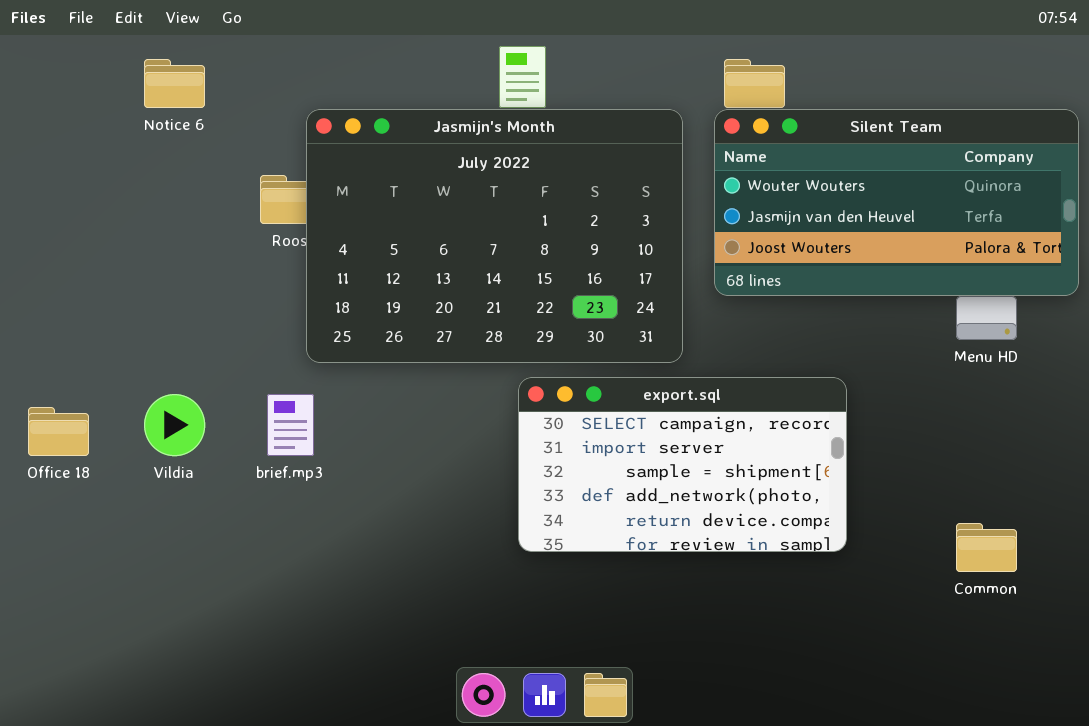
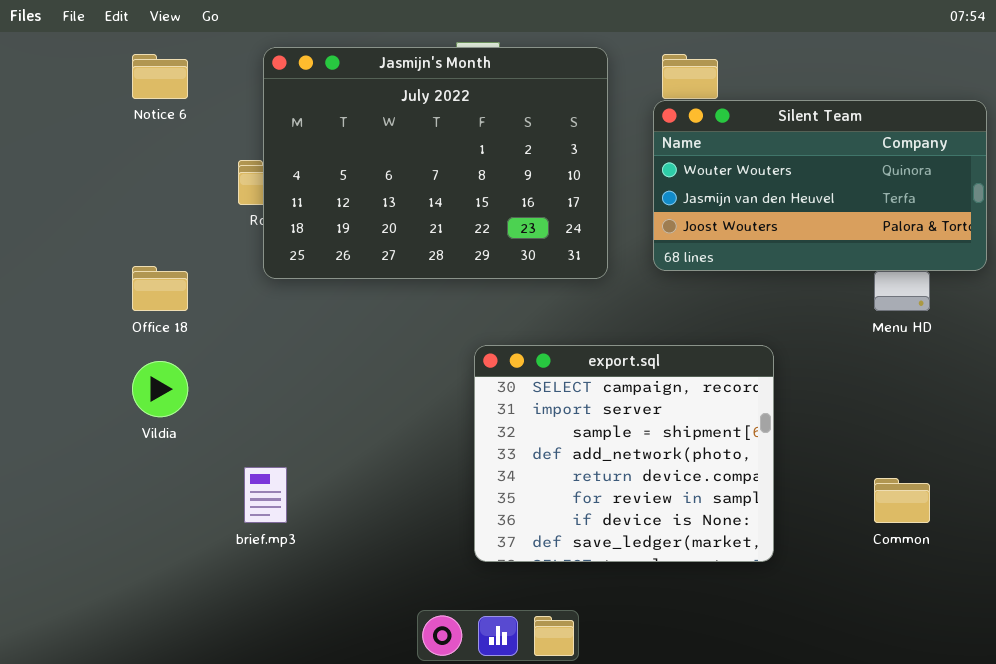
Jasmijn's Month: [306,109,683,363] -> [263,47,608,279], moved
export.sql: [518,377,847,552] -> [474,345,774,562], resized
brief.mp3: [267,394,314,456] -> [244,467,287,523], moved
Office 18: [28,407,89,456] -> [132,266,188,311], moved

